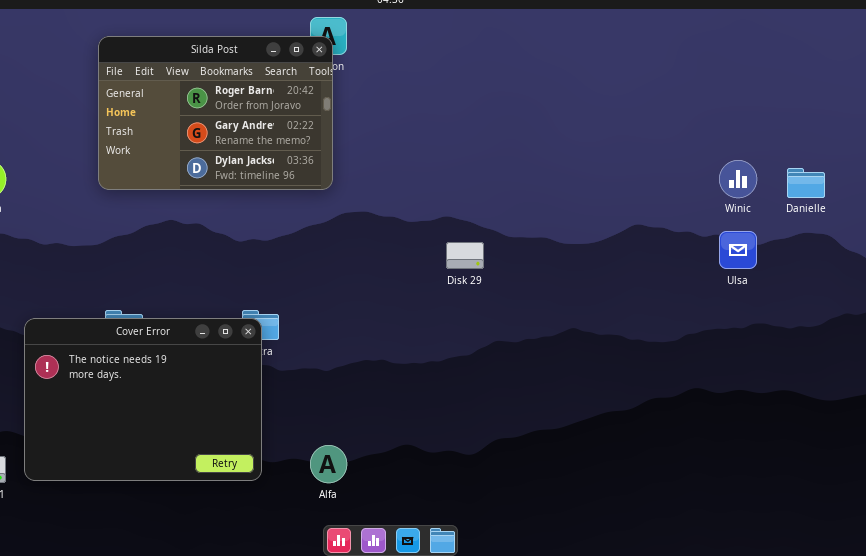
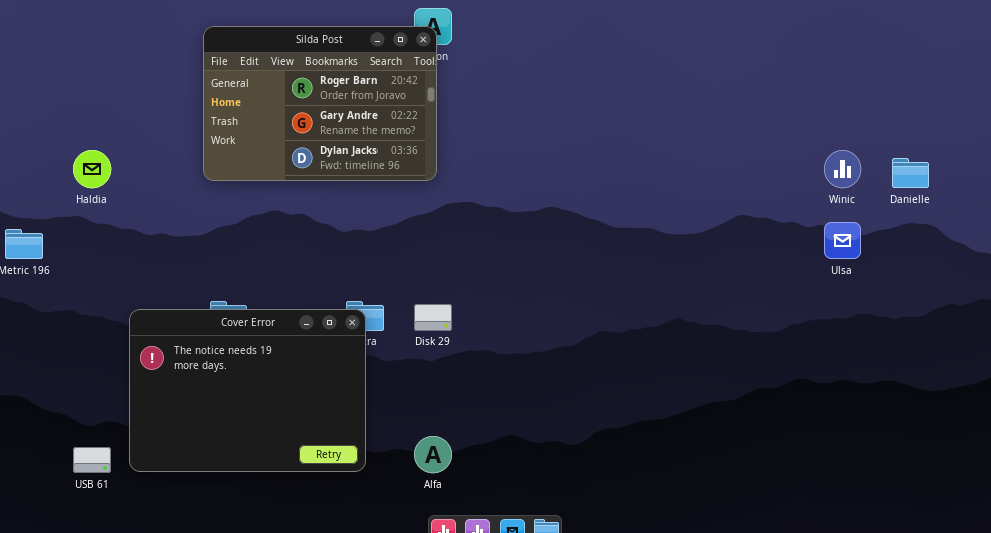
Disk 29: [446,242,484,269] -> [414,304,452,331], moved

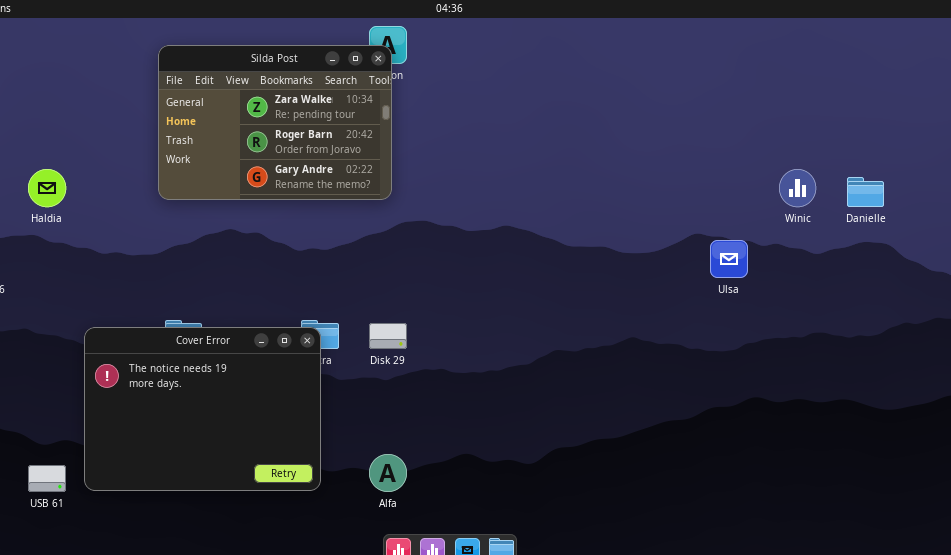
Silda Post: [203,26,437,181] -> [158,45,392,200], scrolled up 1 row
Ulsa: [824,222,861,259] -> [710,240,748,278], moved

